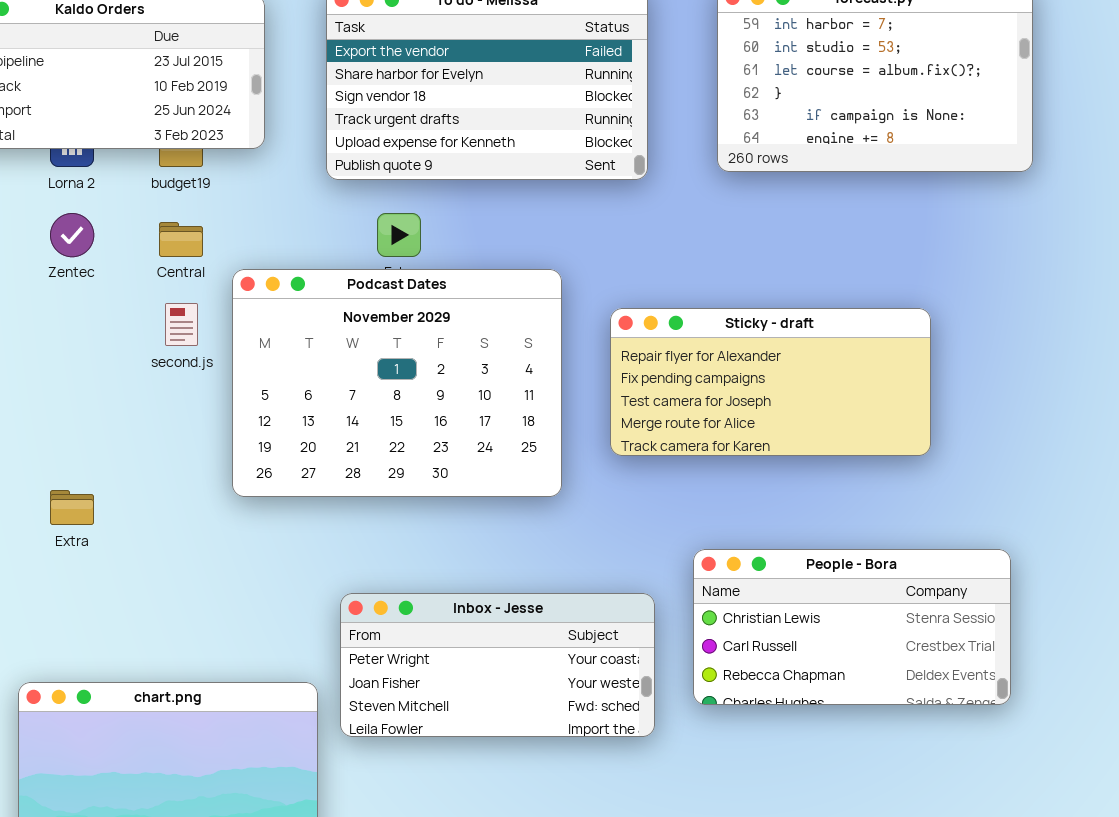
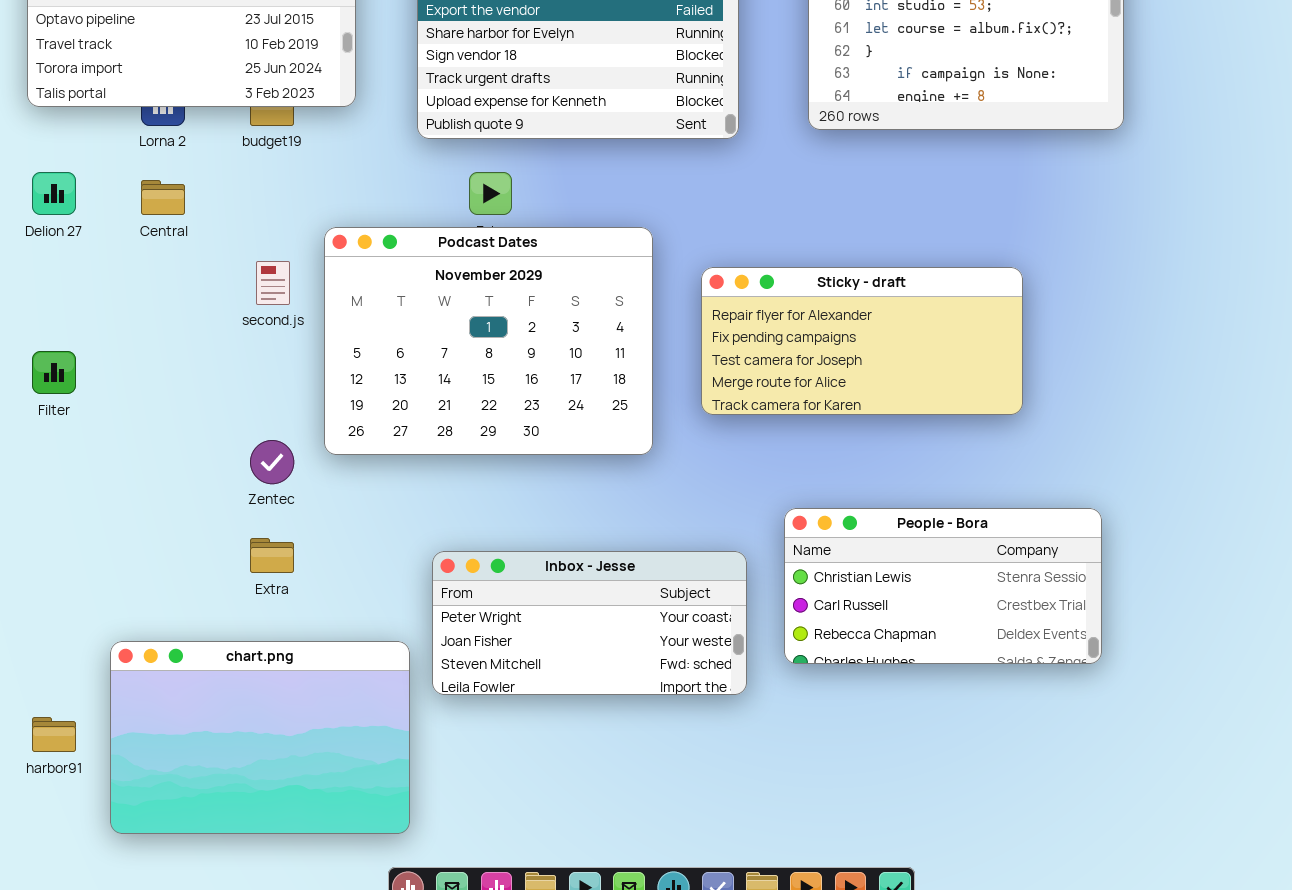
Zentec: [50,213,94,257] -> [250,440,294,484], moved
Central: [159,222,203,257] -> [141,180,185,215], moved
Extra: [50,490,94,525] -> [250,538,294,573], moved

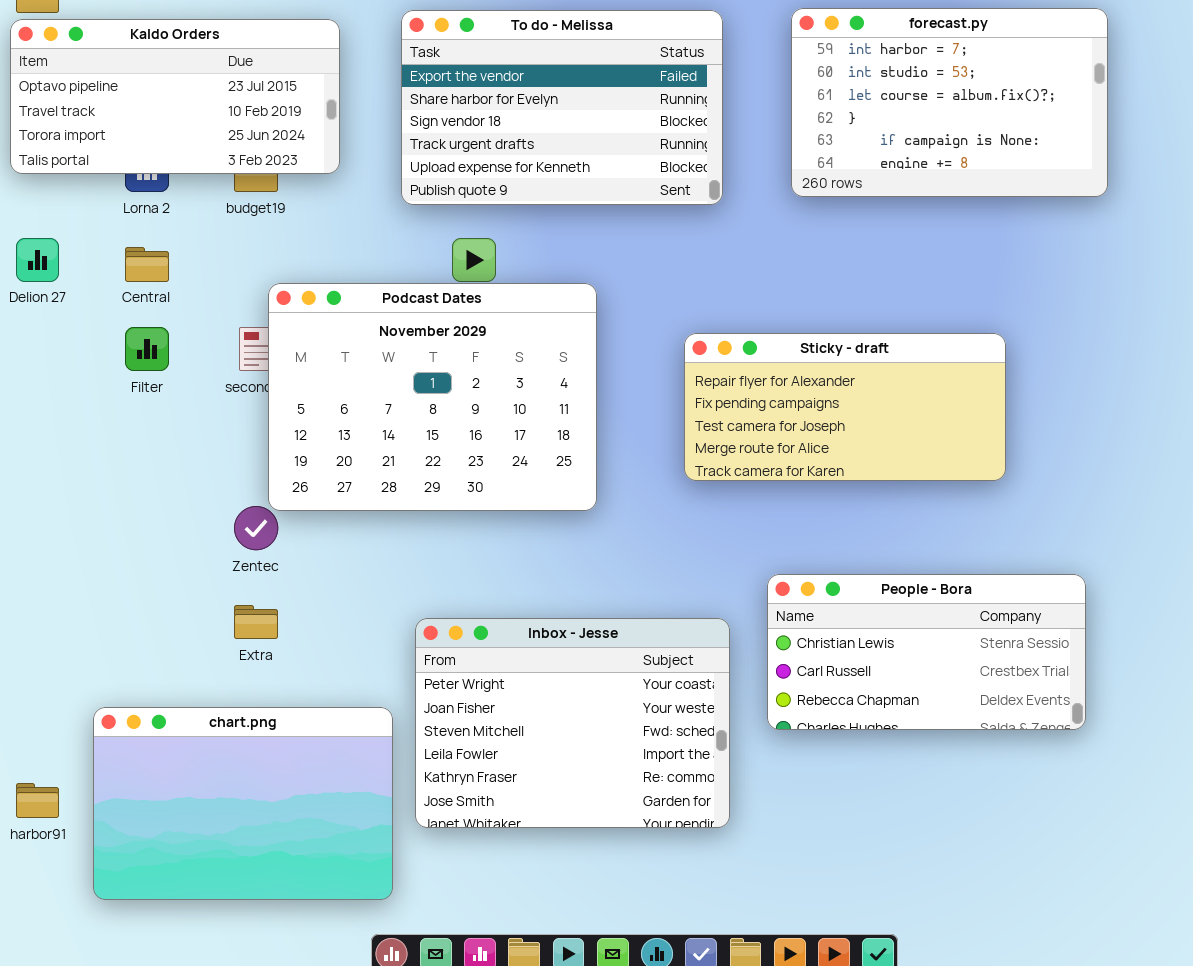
Podcast Dates: [324,227,653,455] -> [268,283,597,511], moved
Filter: [32,351,76,394] -> [125,327,169,371], moved
Inbox - Jesse: [432,551,747,695] -> [415,618,730,828], resized

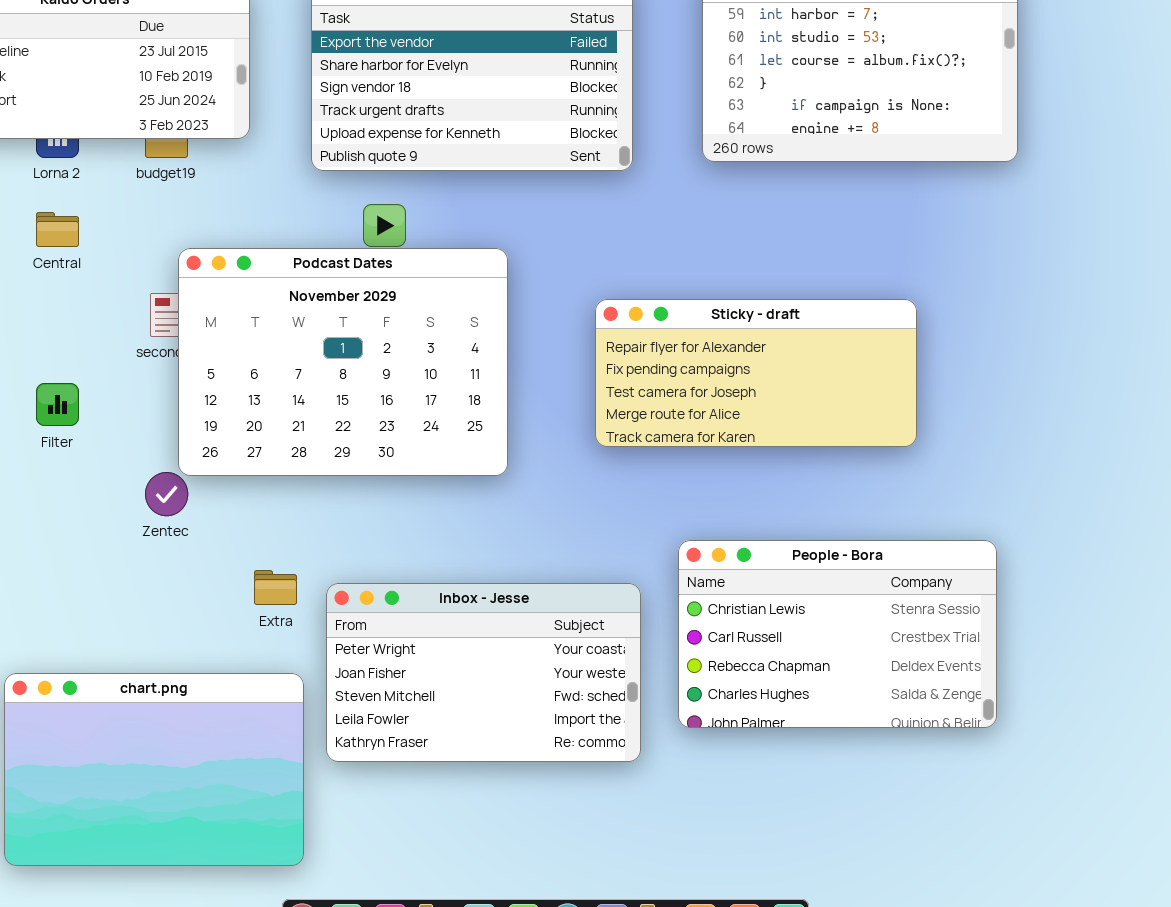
Filter: [125,327,169,371] -> [36,383,79,426], moved
People - Bora: [767,574,1086,730] -> [678,540,997,728], resized
Extra: [234,605,278,639] -> [254,570,297,605], moved
Inbox - Jesse: [415,618,730,828] -> [326,583,641,762], resized

